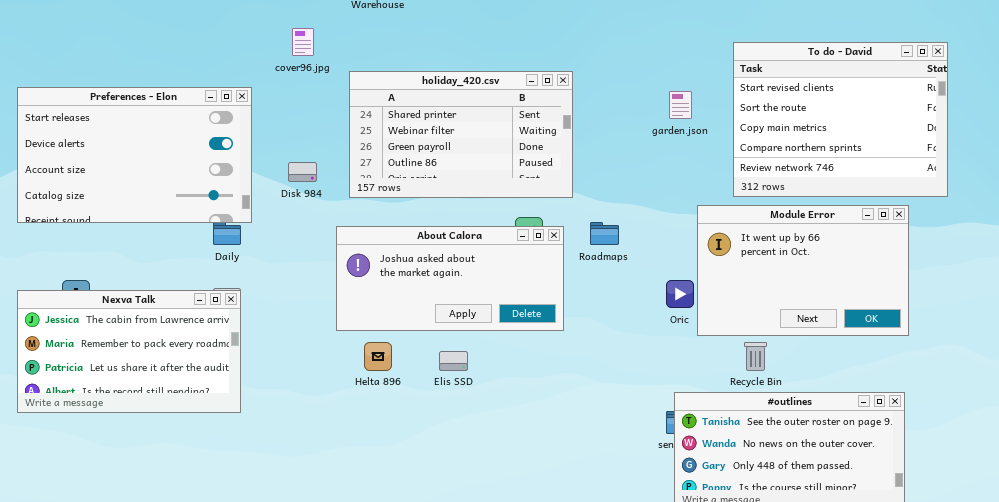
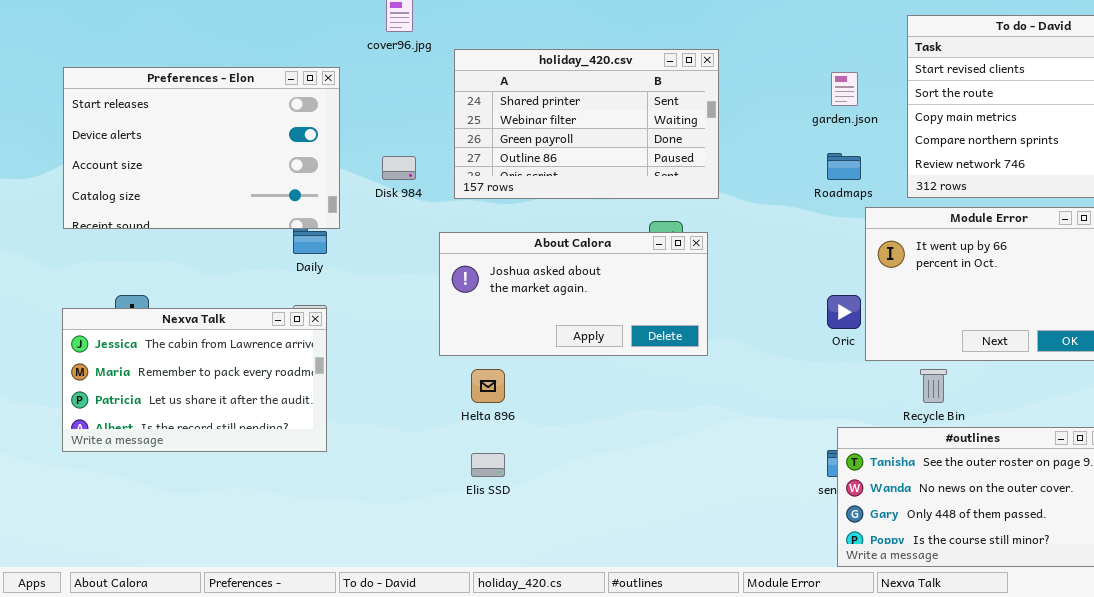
Roadmaps: [590,222,619,245] -> [827,153,861,180], moved
Elis SSD: [439,351,468,371] -> [471,453,505,477], moved

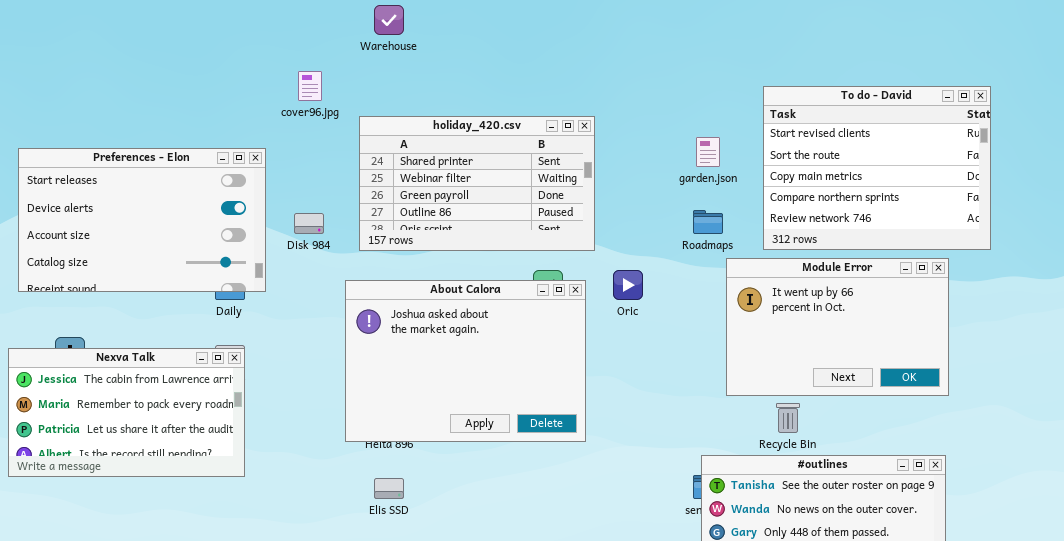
Preferences - Elon: [63,67,340,229] -> [18,148,266,292], moved
About Calora: [439,232,708,356] -> [345,280,586,442], resized
Oric: [827,295,861,329] -> [613,270,643,300], moved

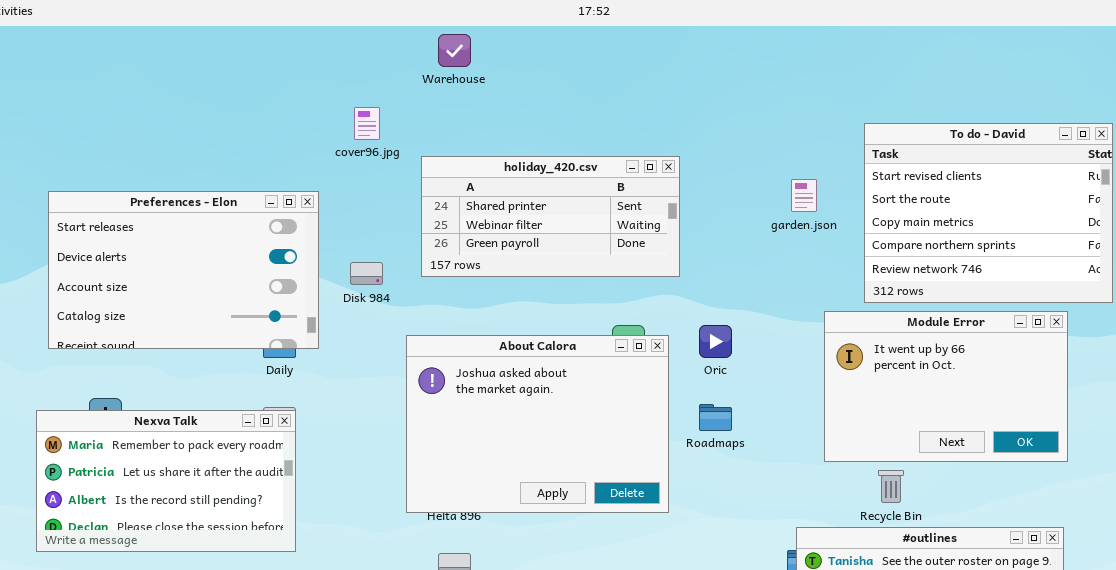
holiday_420.csv: [359,116,595,251] -> [421,156,680,277], resized
Roadmaps: [693,210,723,234] -> [699,404,732,431], moved
Nexva Talk: [8,348,245,477] -> [36,410,296,552], scrolled down 1 row

